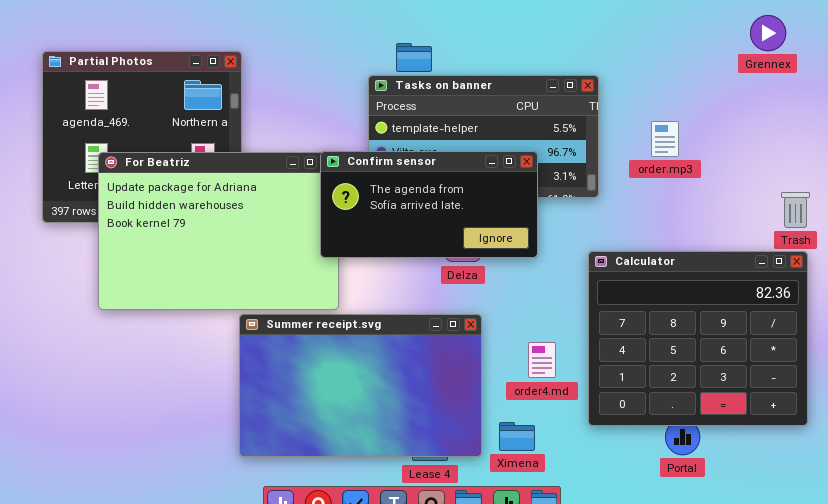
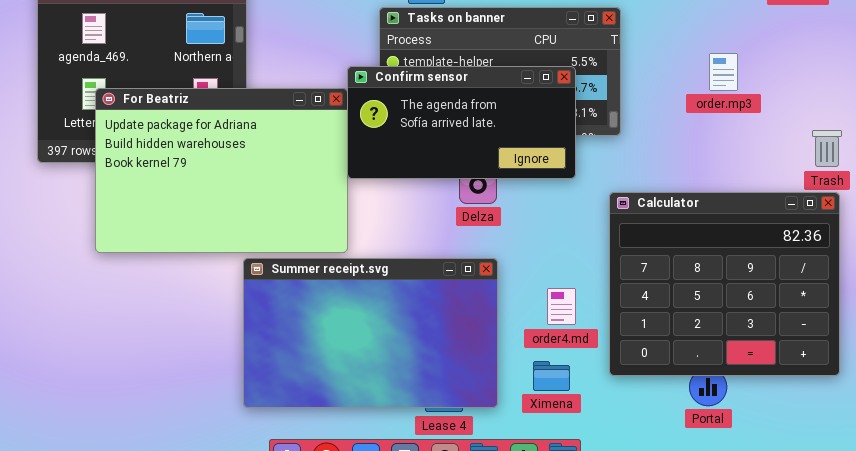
order.mp3: [651,121,679,157] -> [709,53,738,91], moved
Confirm sensor: [320,151,538,258] -> [347,66,576,179], moved
Ximena: [499,422,535,451] -> [533,361,570,391], moved

